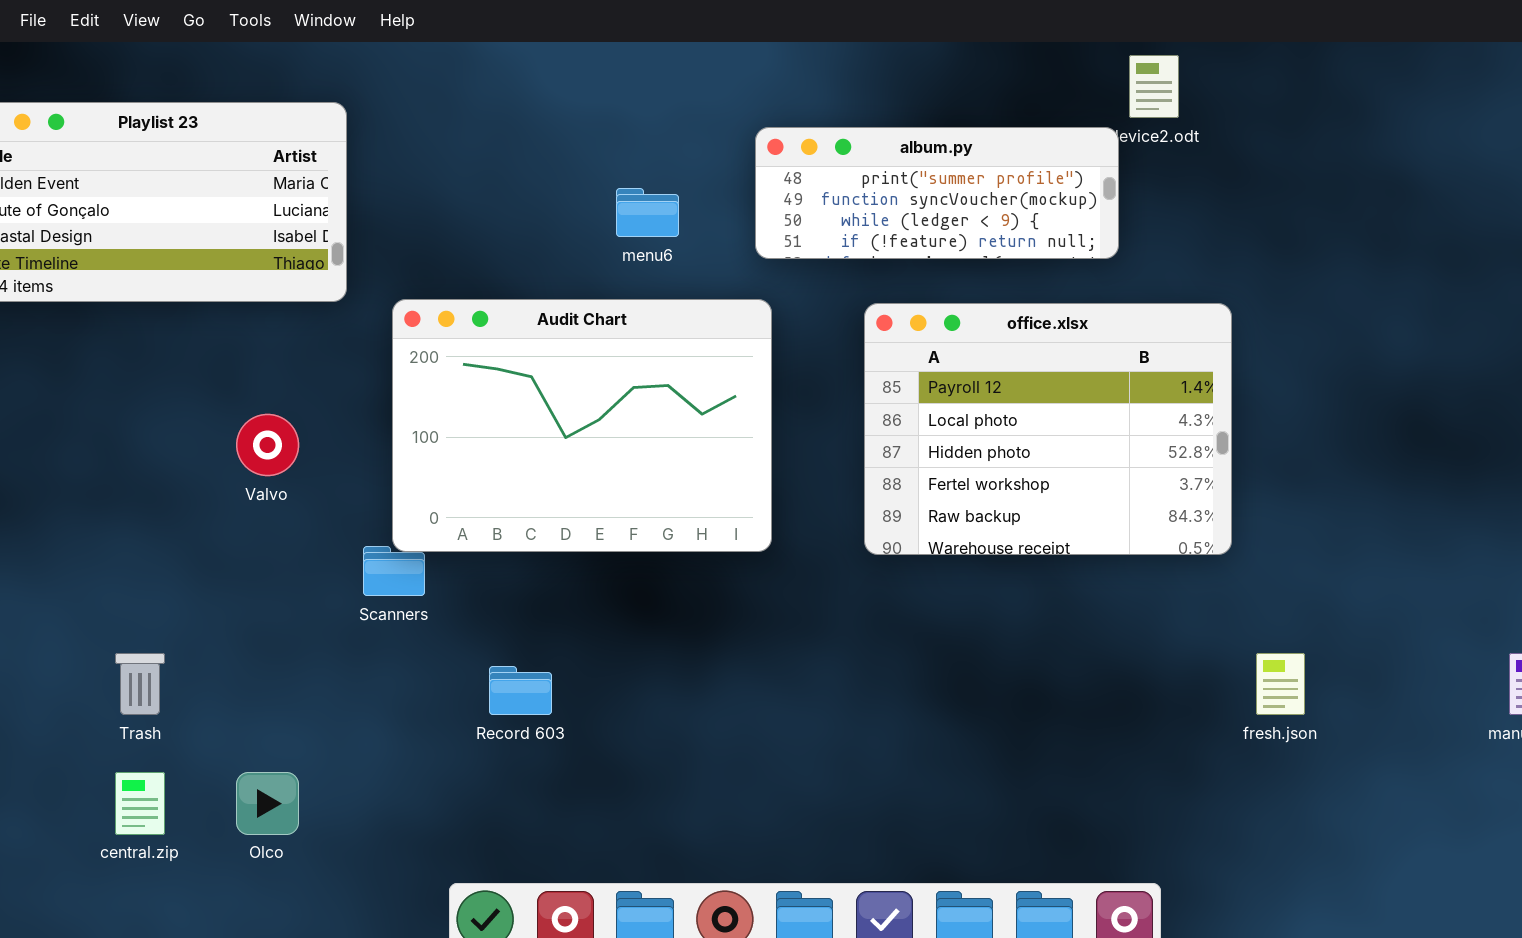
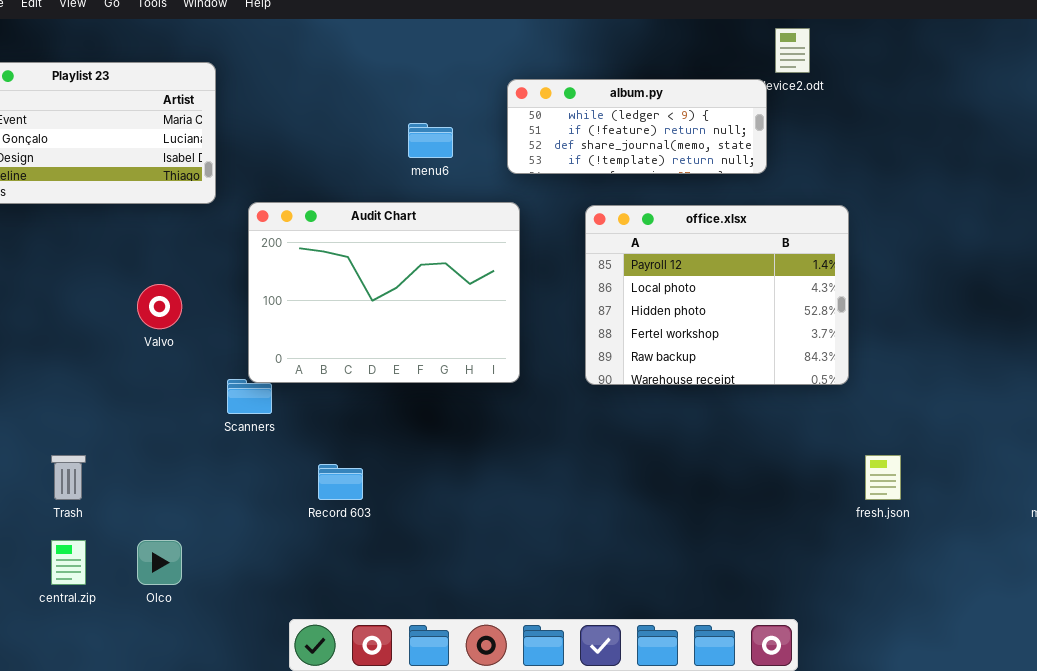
album.py: [755,127,1119,259] -> [507,79,767,174], scrolled down 2 rows

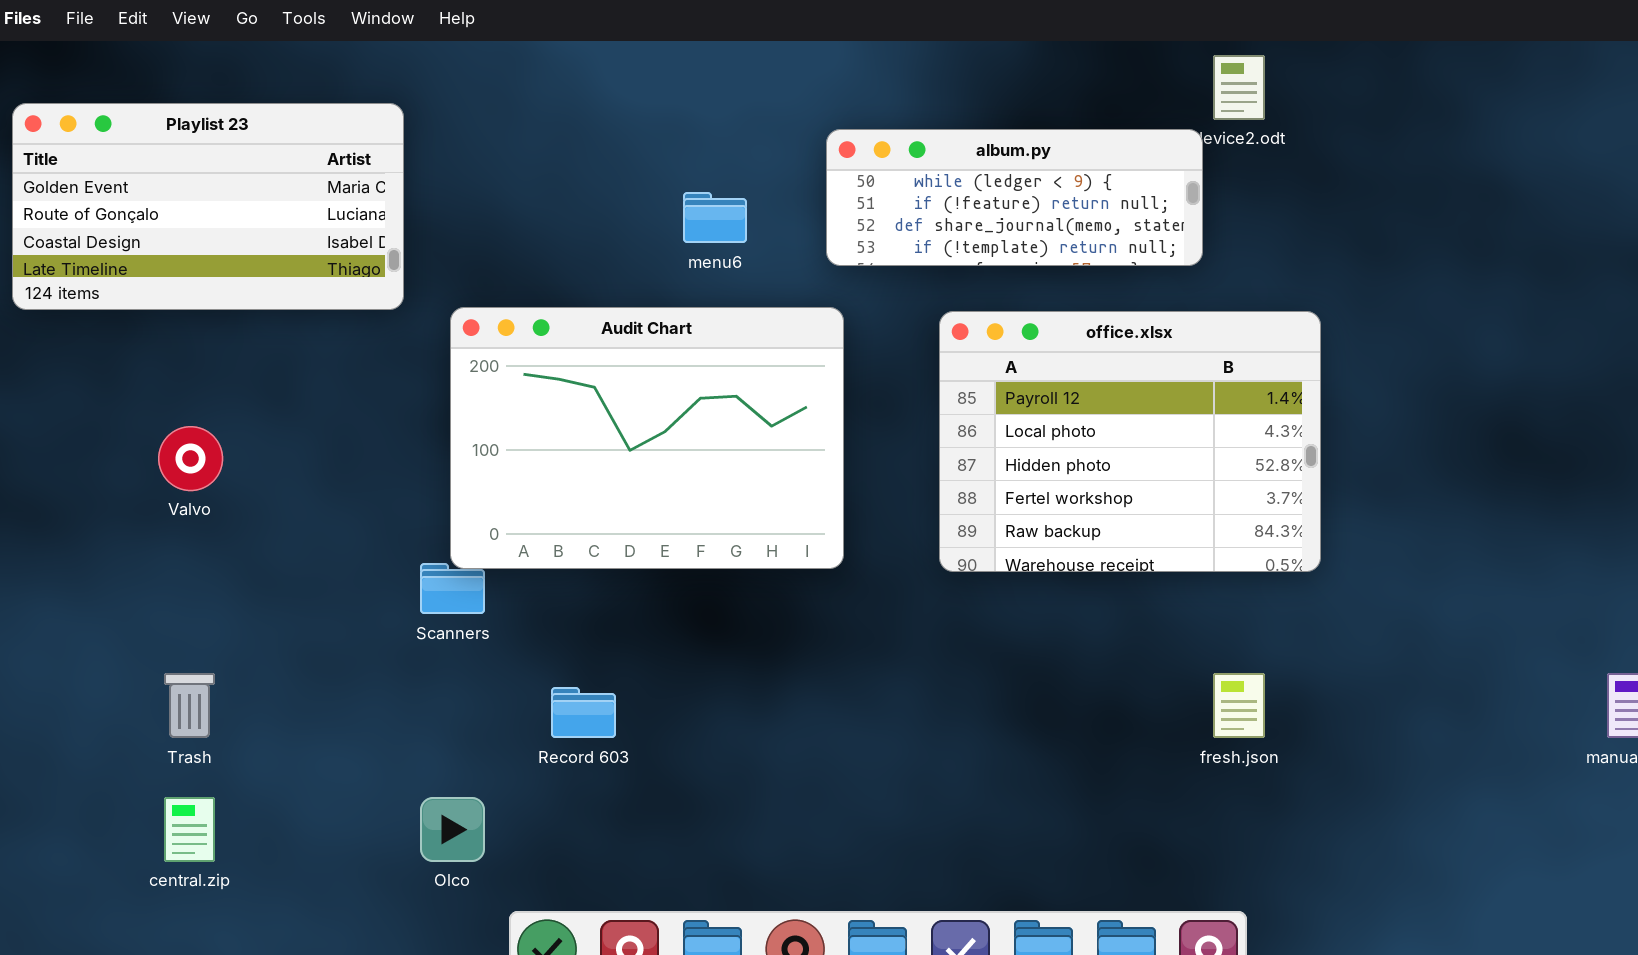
Valvo: [137,284,182,329] -> [158,426,223,491], moved
fresh.json: [865,455,901,500] -> [1213,673,1265,738], moved
Olco: [137,540,182,585] -> [420,797,485,862], moved

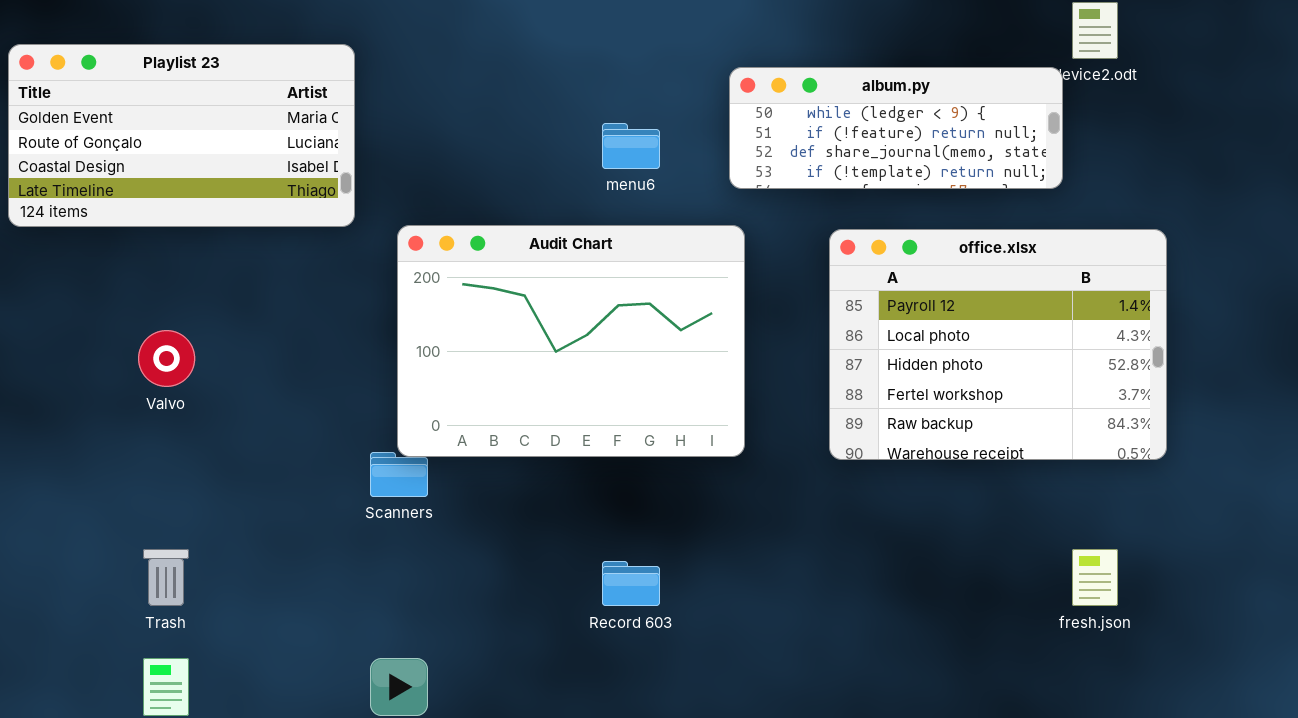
Record 603: [551,687,616,738] -> [602,561,660,606], moved

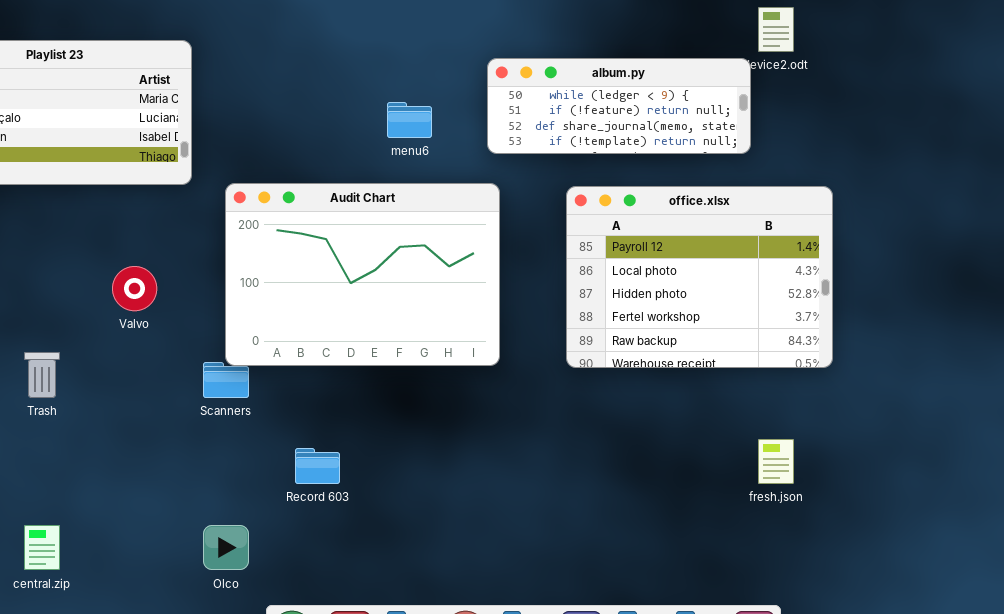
Valvo: [138,330,195,387] -> [112,266,157,311], moved
Trash: [143,549,189,606] -> [24,352,60,398], moved
Record 603: [602,561,660,606] -> [295,448,340,484], moved

